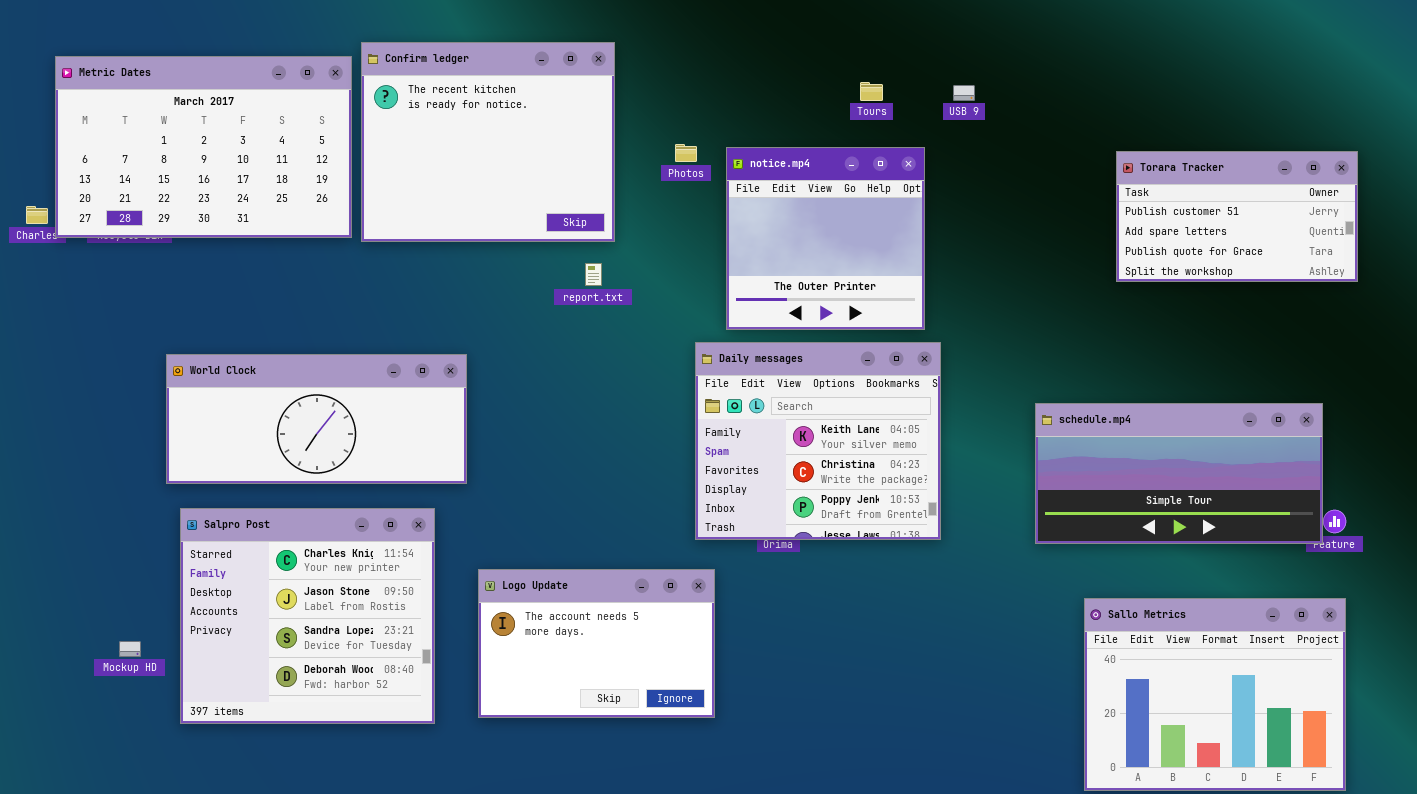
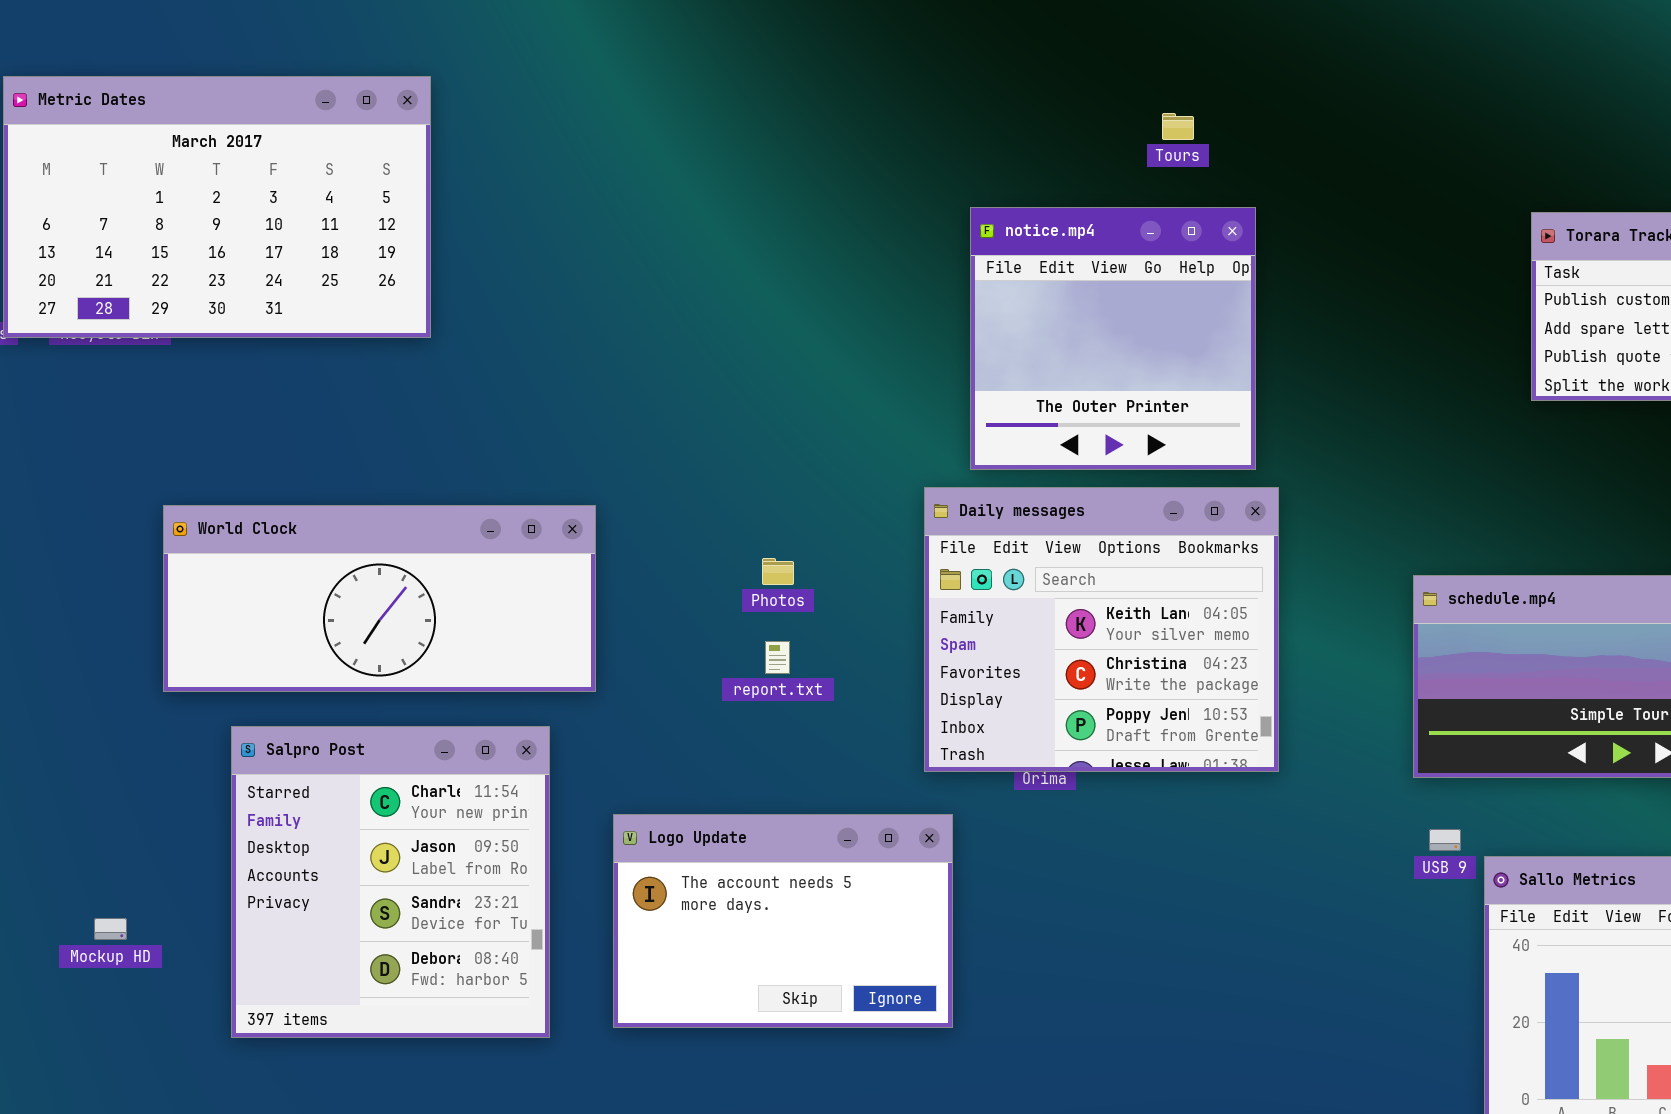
Confirm ledger: [361,42,615,242] -> none, closed
USB 9: [953,85,975,101] -> [1429,829,1461,851], moved
Photos: [675,144,697,162] -> [762,558,794,585], moved
report.txt: [585,263,602,286] -> [765,641,790,674], moved
Salpro Post: [180,508,435,724] -> [231,726,550,1038], resized

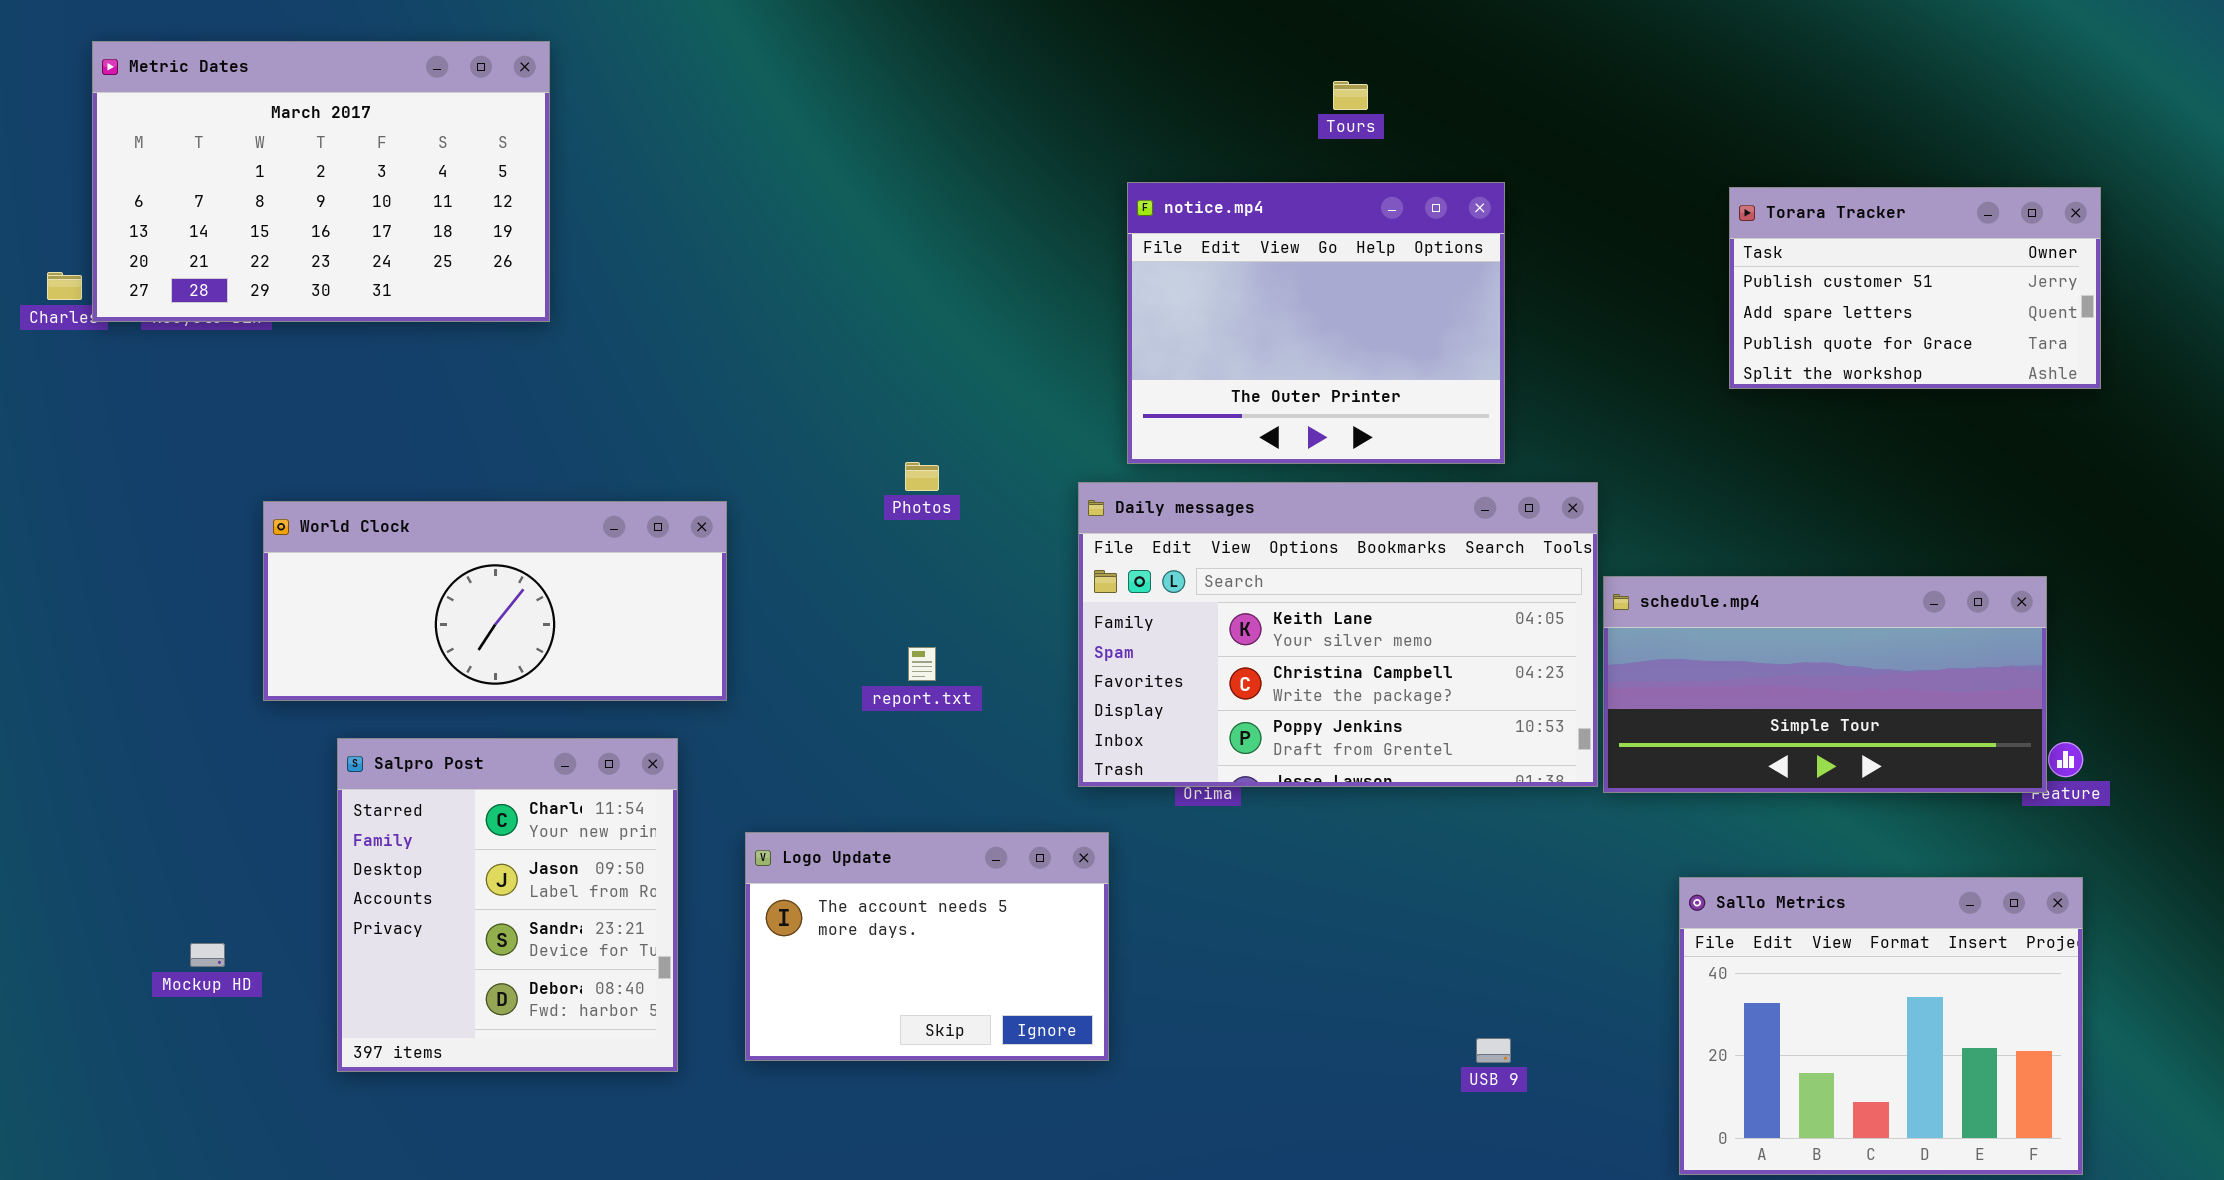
notice.mp4: [970,207,1256,470] -> [1127,182,1505,464], resized
Daily messages: [924,487,1279,772] -> [1078,482,1598,787], resized
Photos: [762,558,794,585] -> [905,462,939,491], moved
USB 9: [1429,829,1461,851] -> [1476,1038,1511,1063], moved

